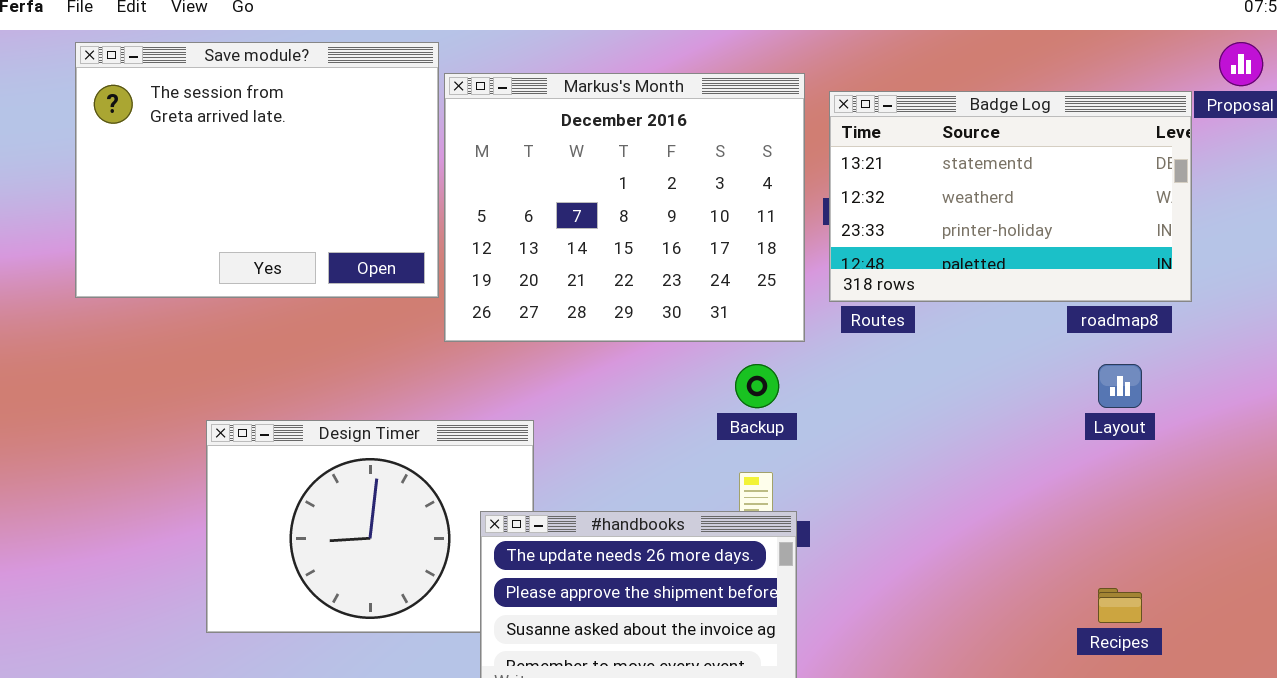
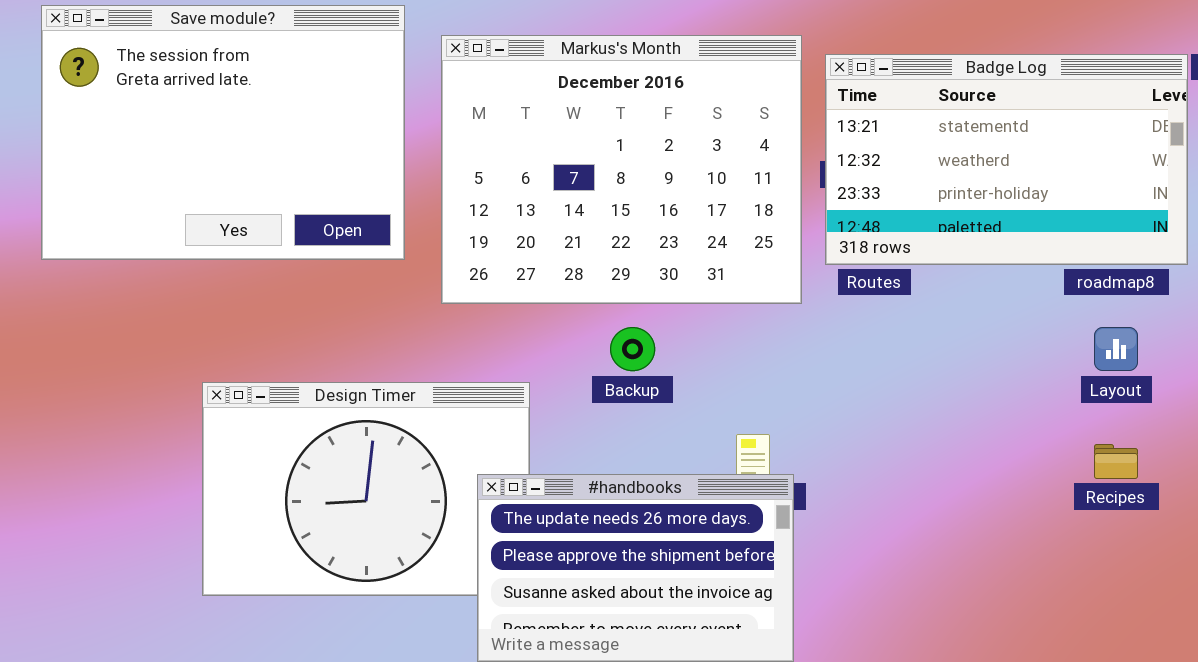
Save module?: [75,42,439,298] -> [41,5,405,260], moved
Backup: [735,364,779,408] -> [610,327,655,371], moved
Recipes: [1098,588,1142,623] -> [1094,444,1138,479], moved

